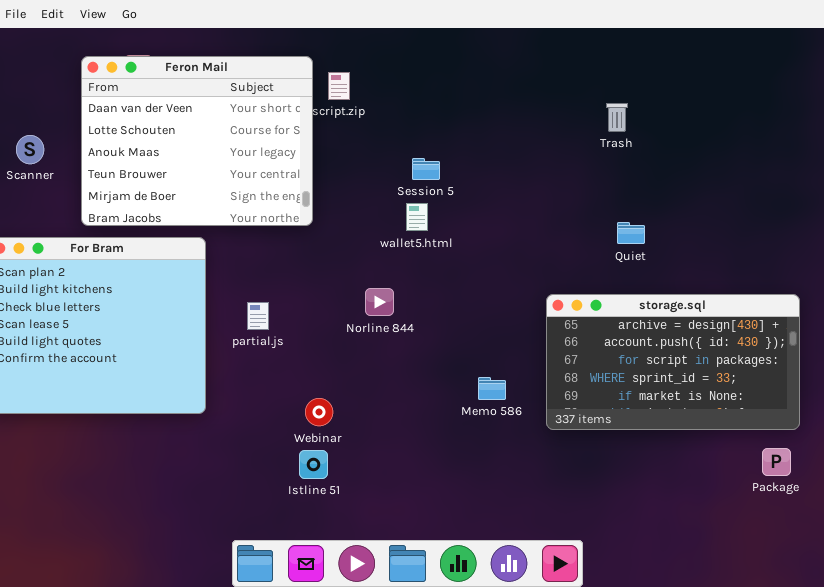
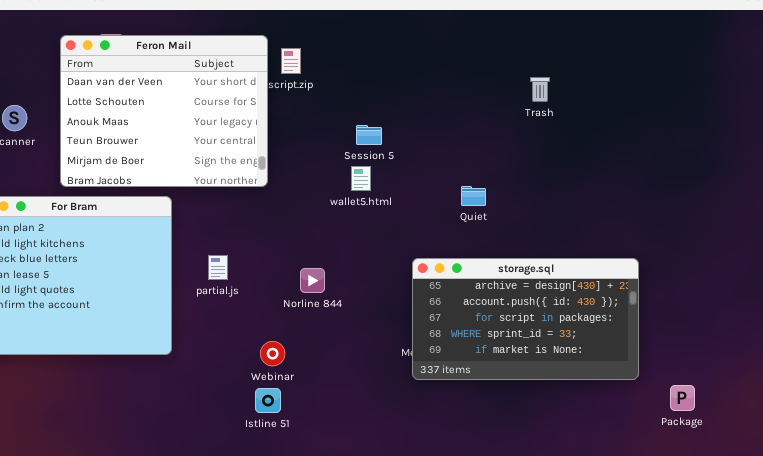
Quiet: [617,222,645,244] -> [461,186,486,206], moved
Norline 844: [365,288,394,316] -> [300,268,325,293], moved
storage.sql: [546,294,800,430] -> [412,258,639,380], moved

